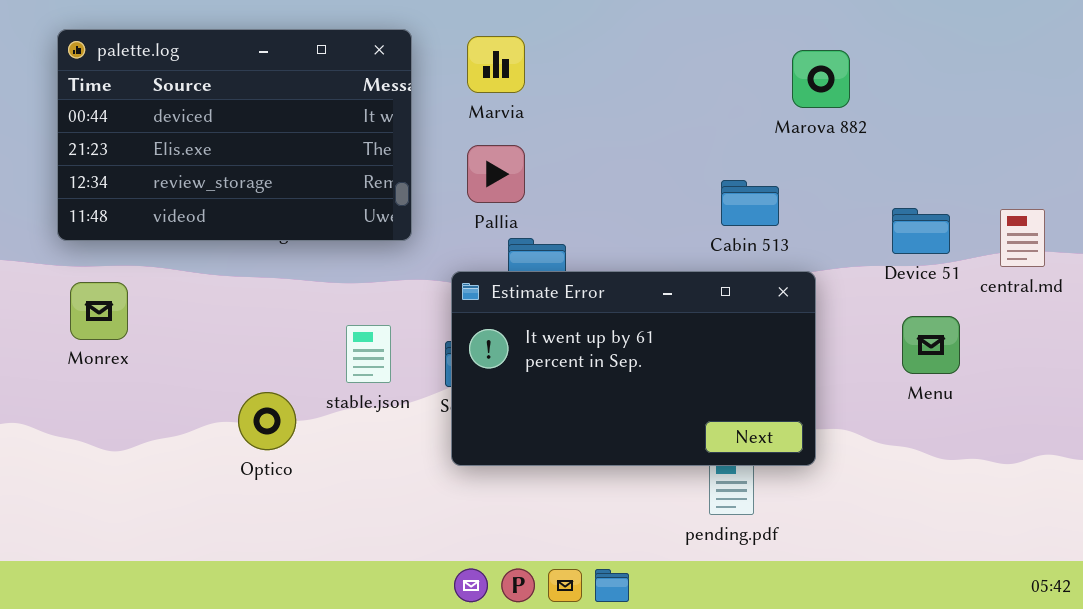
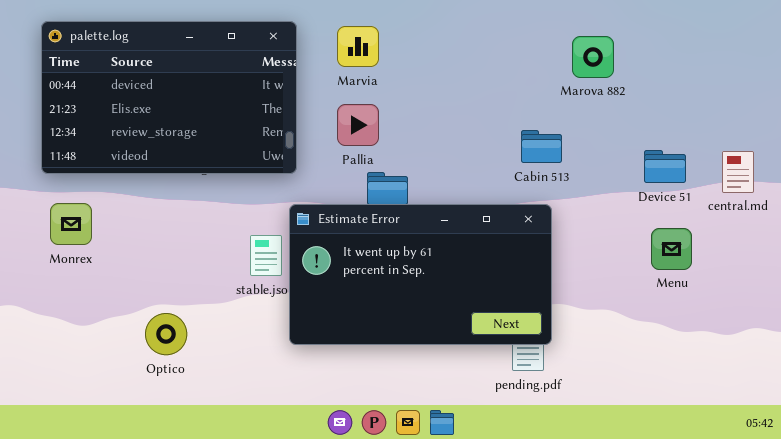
Estimate Error: [451,271,816,466] -> [289,204,552,345], moved
Optico: [238,392,296,450] -> [145,313,187,355], moved

